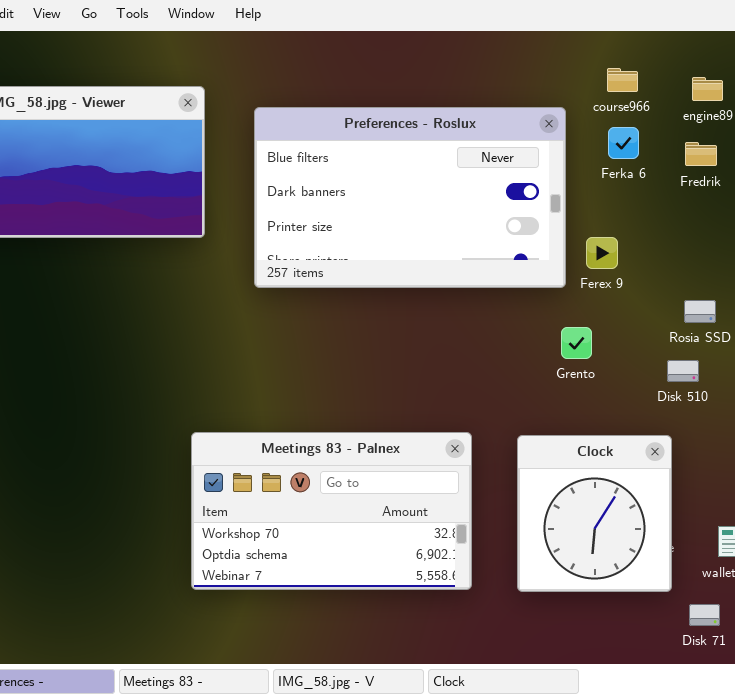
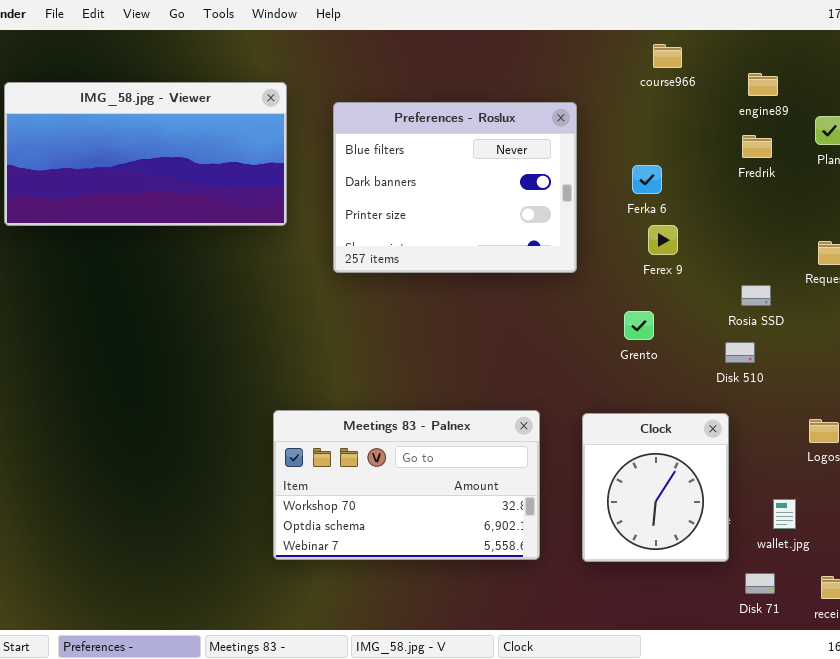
course966: [607,68,638,92] -> [653,44,682,68], moved
Preferences - Roslux: [254,107,566,288] -> [333,102,577,273], resized
Ferka 6: [608,127,639,159] -> [632,165,662,194], moved

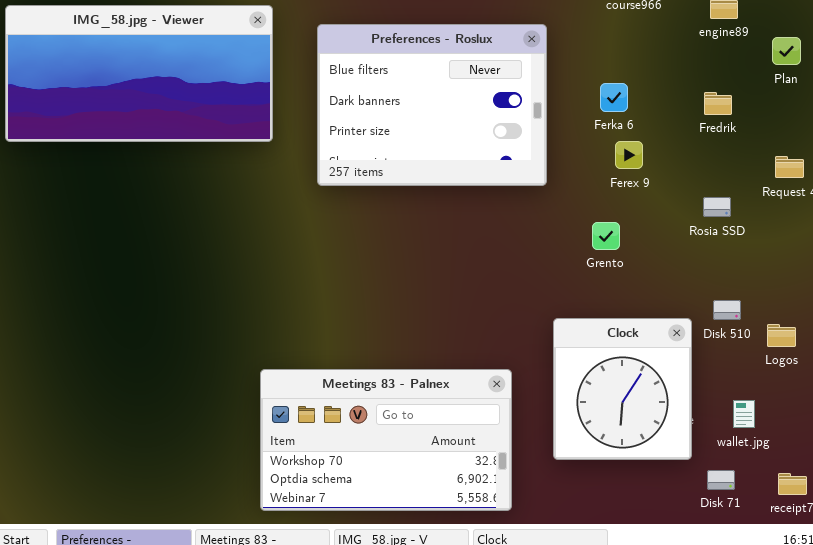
Fredrik: [742,135,772,158] -> [704,92,732,115], moved
Disk 510: [725,342,755,363] -> [713,300,741,320], moved
Meetings 83 - Palnex: [273,410,540,560] -> [260,369,512,511], moved

